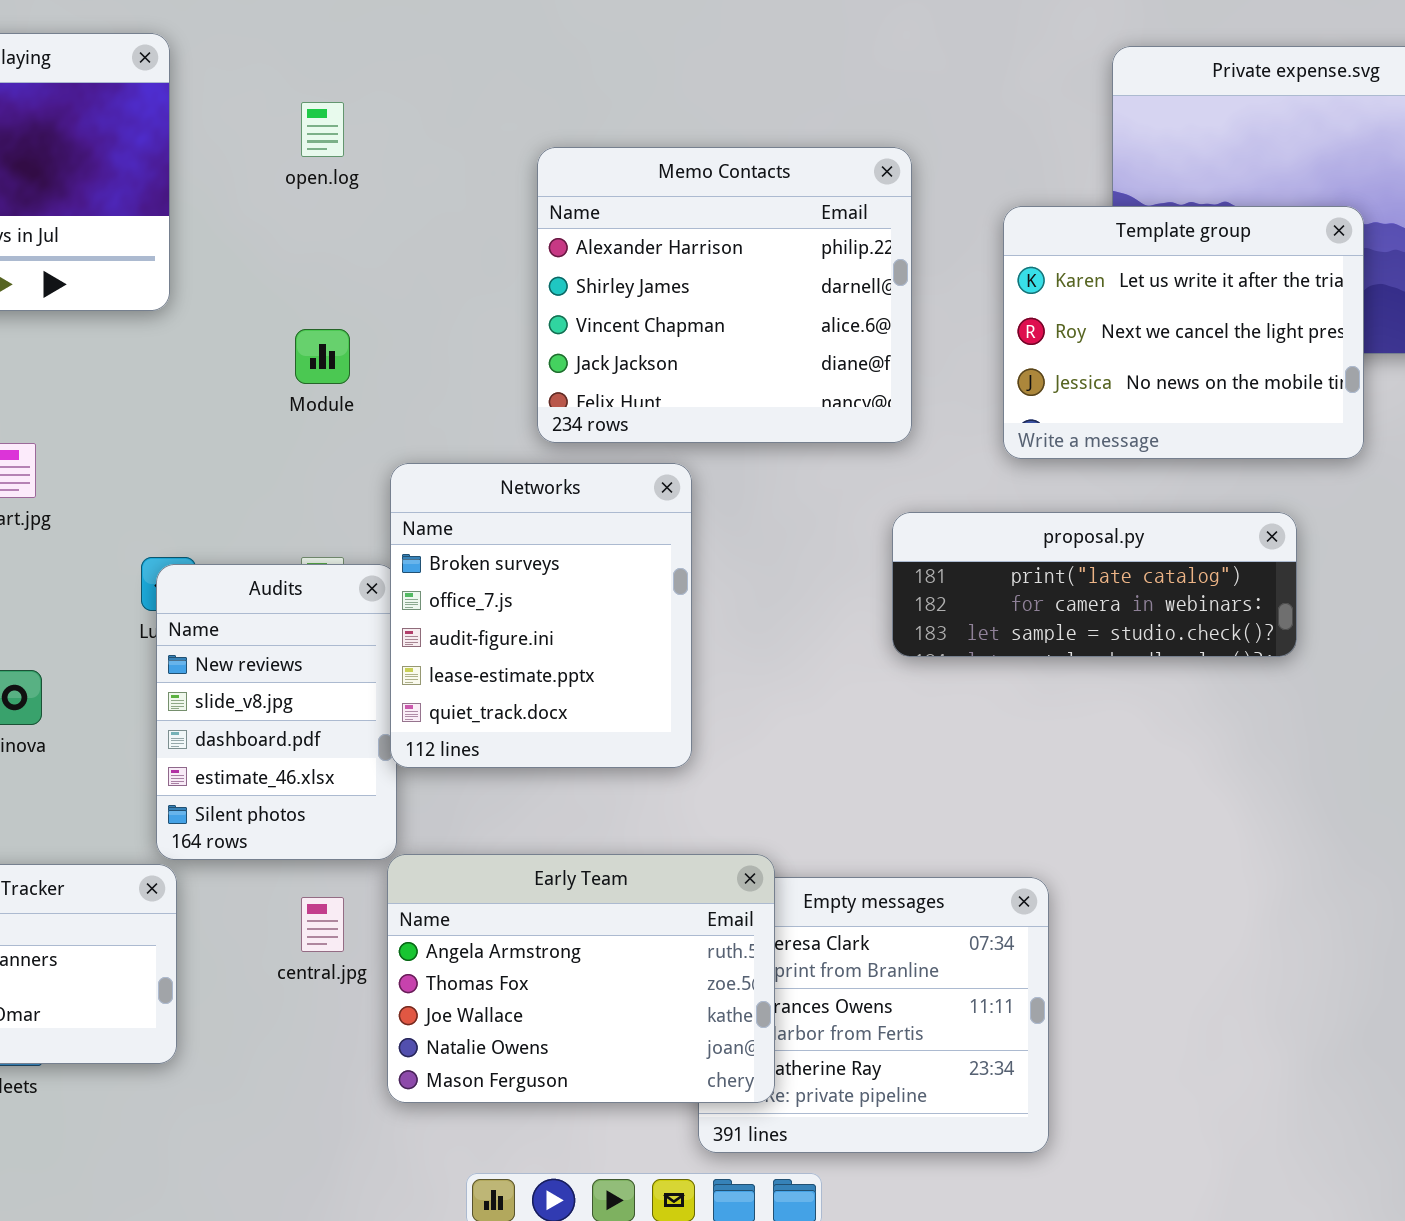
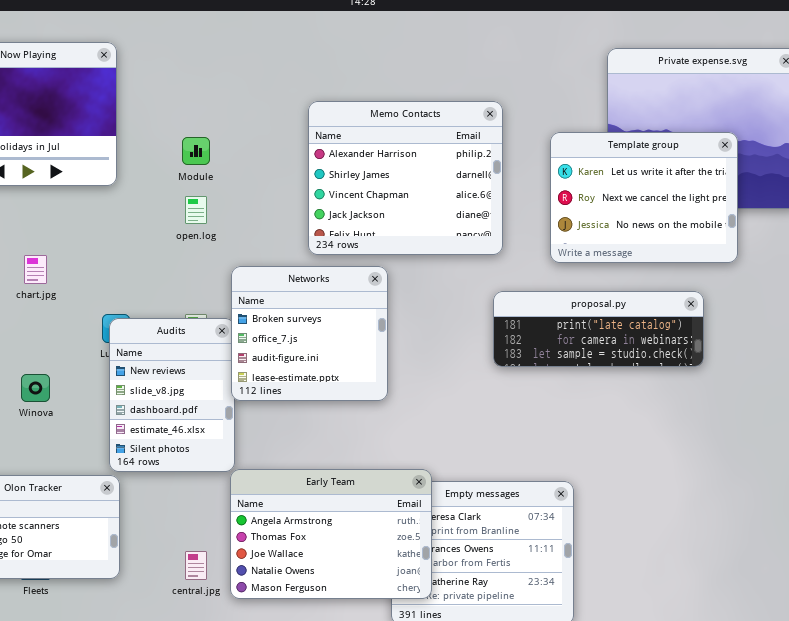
open.log: [301,102,344,157] -> [185,196,207,224], moved
Module: [295,329,350,384] -> [182,137,210,165], moved
Networks: [390,463,692,768] -> [231,266,388,401], resized
central.jpg: [301,897,344,952] -> [185,551,207,580], moved

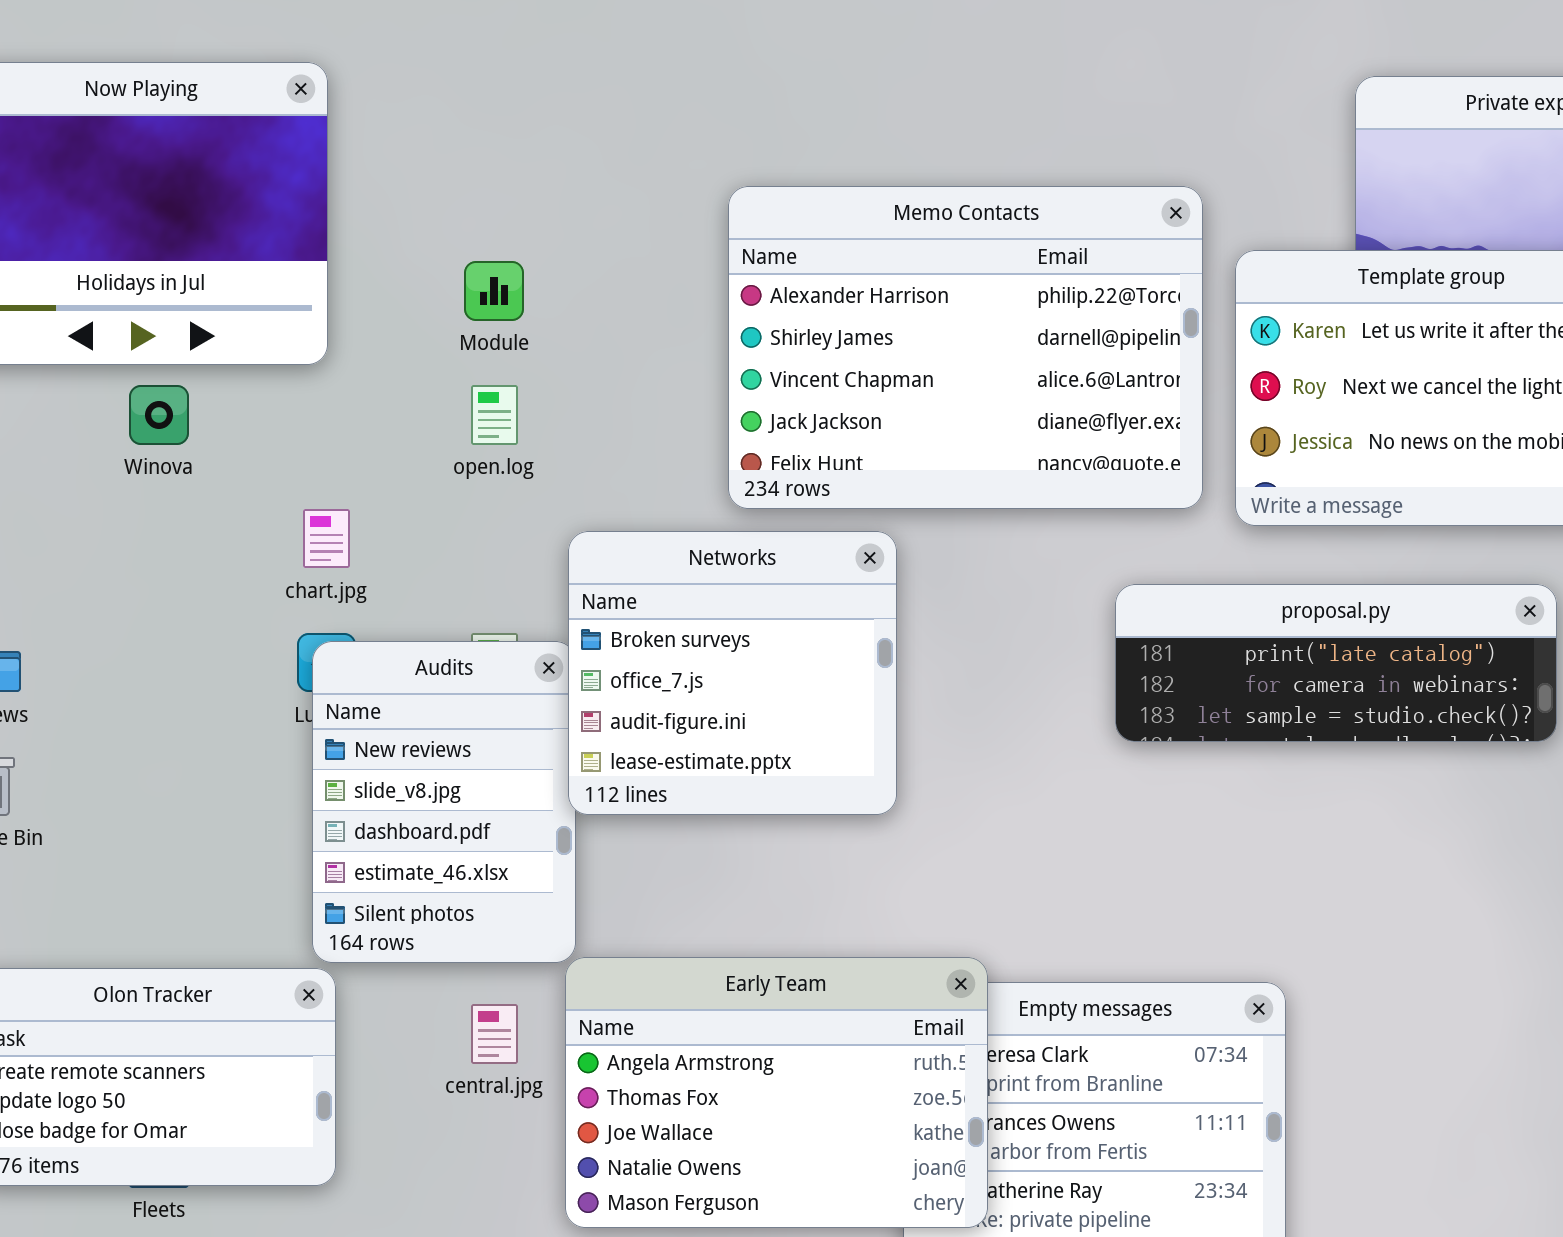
Memo Contacts: [308,101,503,255] -> [728,186,1203,509], resized
chart.jpg: [24,255,47,284] -> [303,509,350,568], moved
Winova: [21,374,50,402] -> [129,385,189,445], moved
central.jpg: [185,551,207,580] -> [471,1004,518,1064], moved

